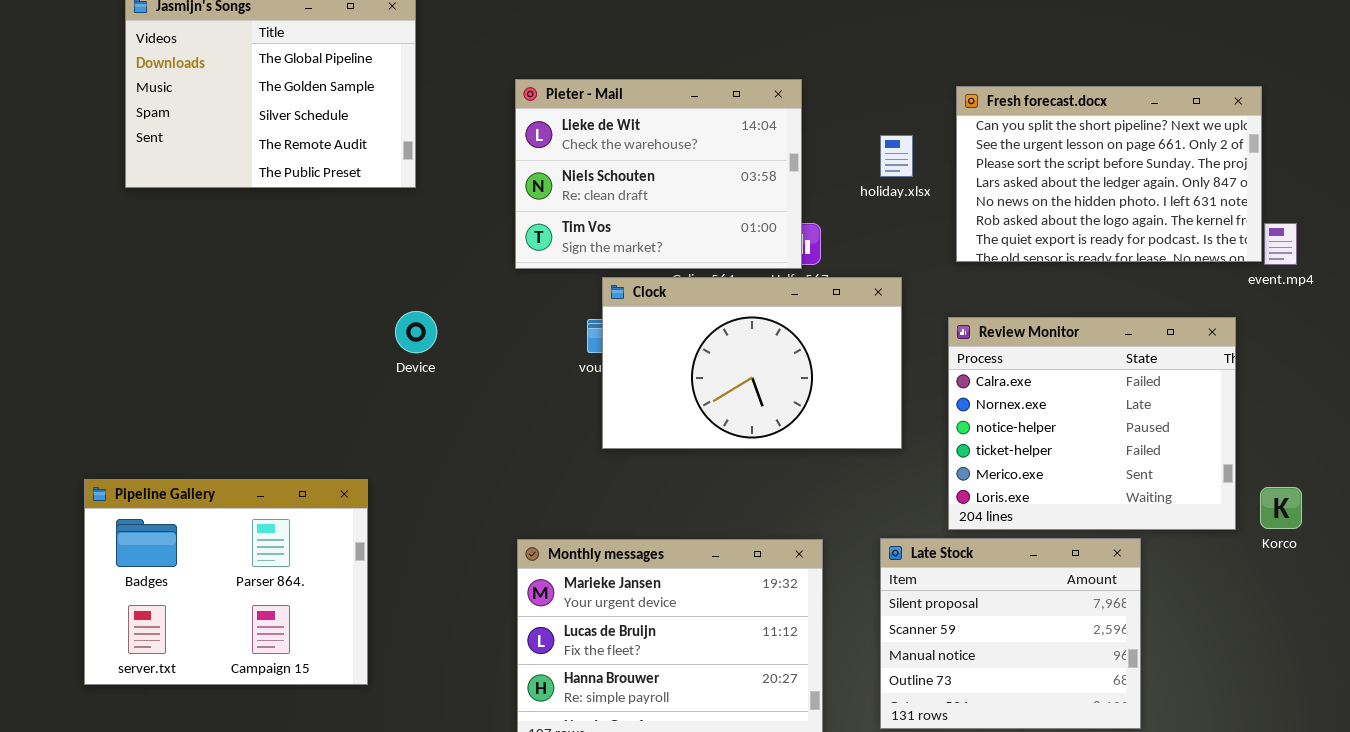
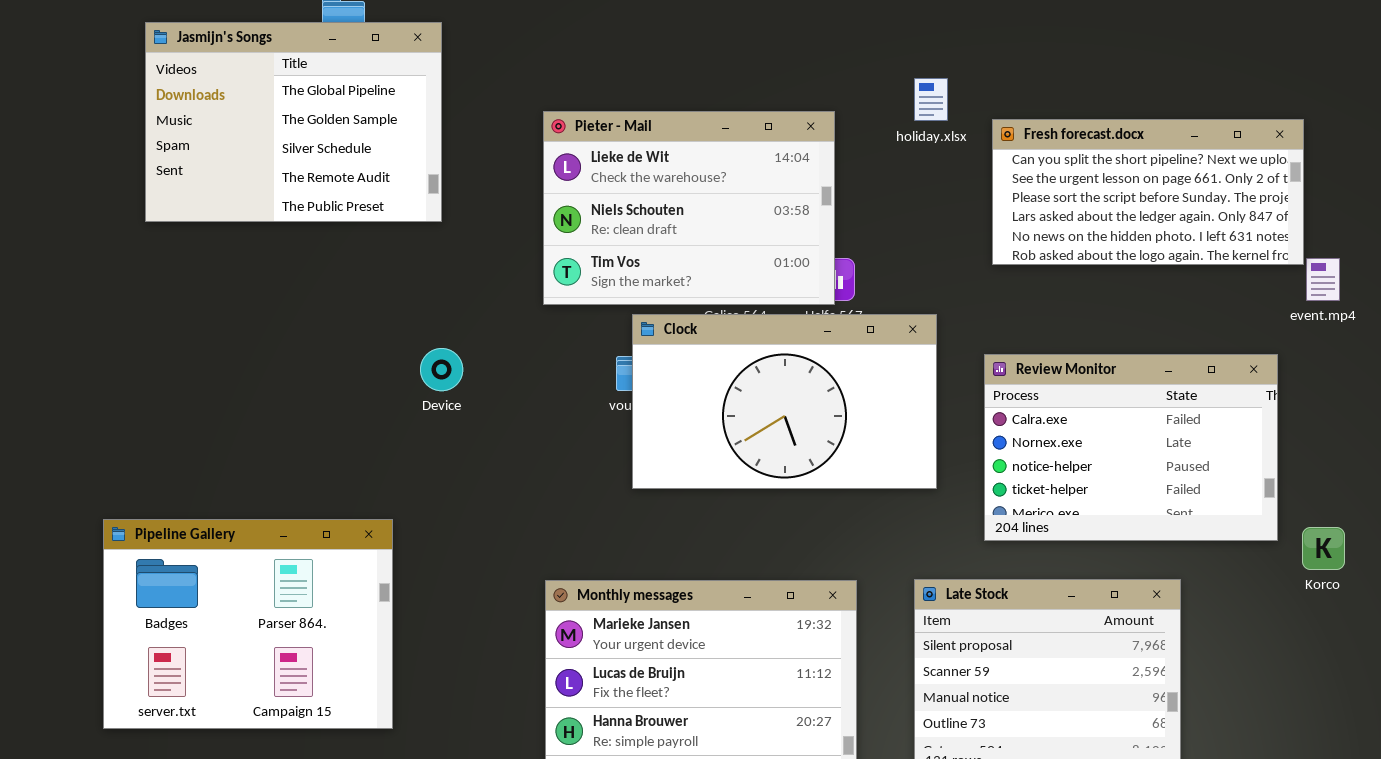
Fresh forecast.docx: [956,86,1262,262] -> [992,119,1304,265], resized
holiday.xlsx: [880,135,913,177] -> [914,78,948,121], moved
Review Monitor: [948,317,1236,530] -> [984,354,1278,541], resized

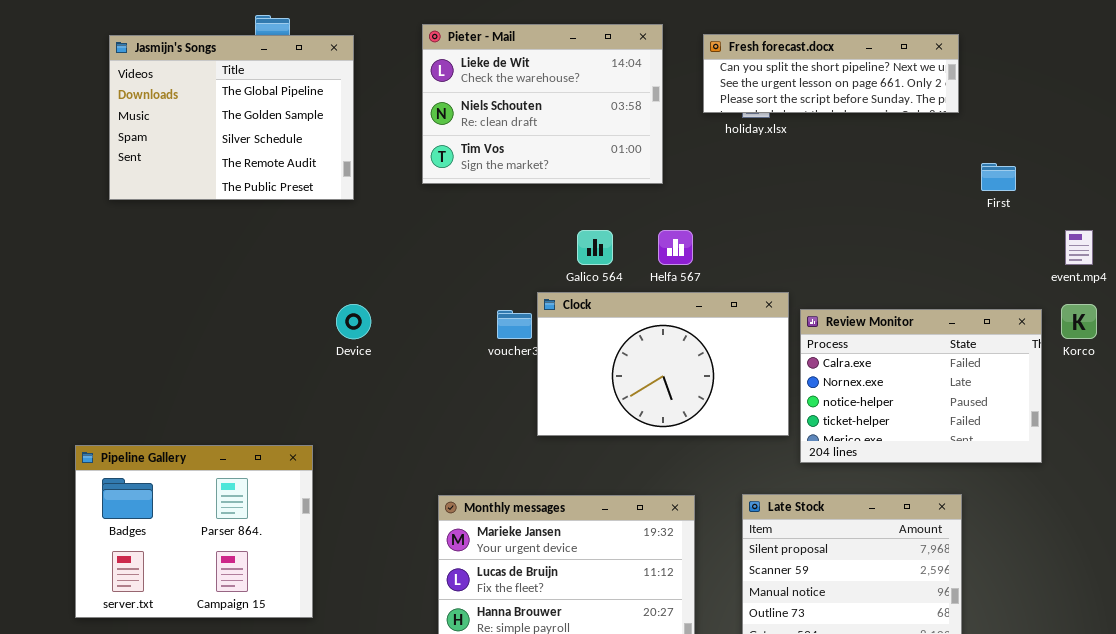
Pieter - Mail: [543,111,835,305] -> [422,24,663,184], moved
Fresh forecast.docx: [992,119,1304,265] -> [703,34,959,113], moved, resized
Clock: [632,314,937,489] -> [537,292,789,436], moved
Korco: [1302,527,1345,570] -> [1061,304,1097,339], moved

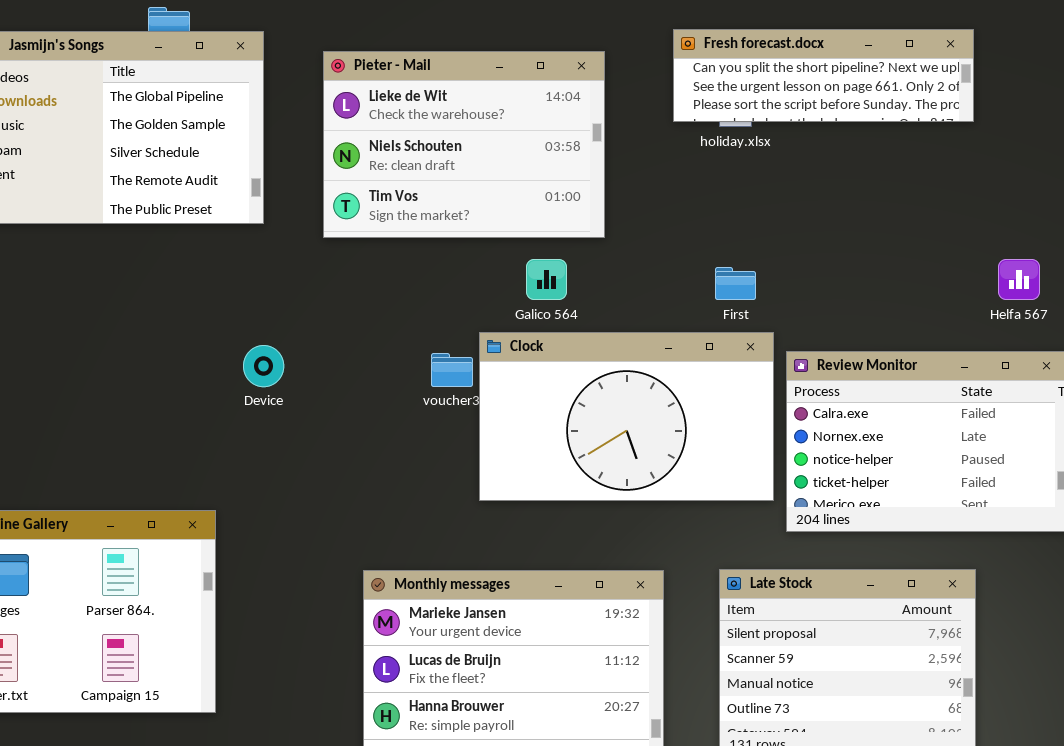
Pieter - Mail: [422,24,663,184] -> [323,51,605,238], moved
First: [981,163,1016,191] -> [715,267,756,300], moved
Helfa 567: [658,230,693,265] -> [998,259,1040,300], moved

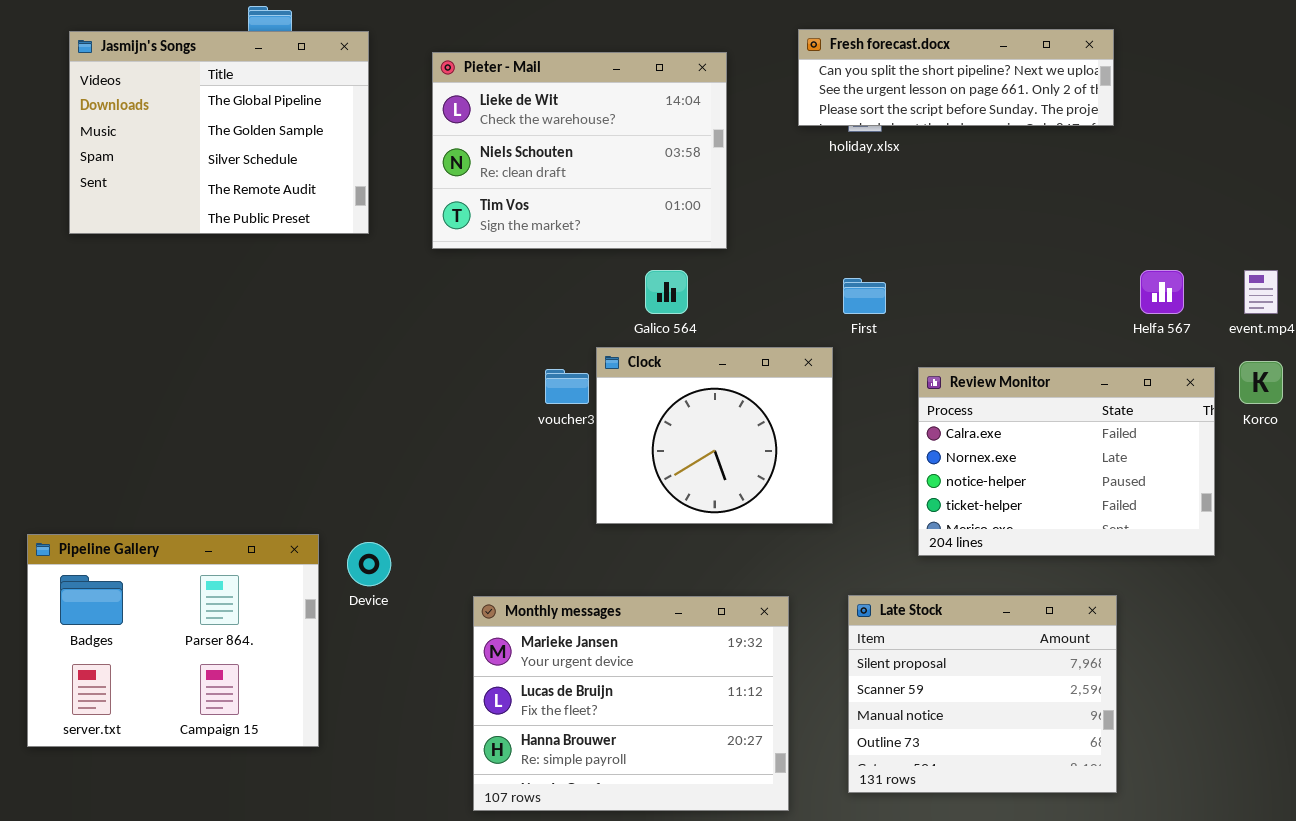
Clock: [479,332,774,501] -> [596,347,833,524], resized
Device: [243,345,284,387] -> [347,542,391,586], moved

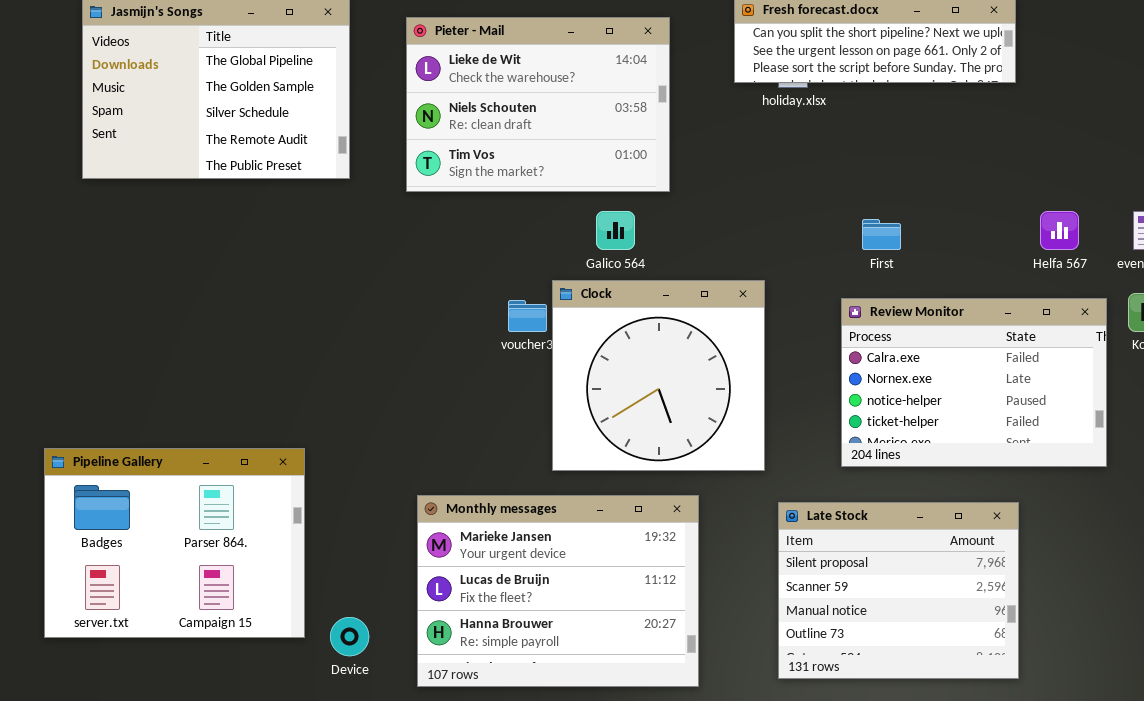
First: [843,278,886,314] -> [862,219,901,250], moved
Clock: [596,347,833,524] -> [552,280,765,471], resized
Device: [347,542,391,586] -> [330,617,369,656], moved
Monthly messages: [473,596,789,811] -> [417,495,699,687], moved

